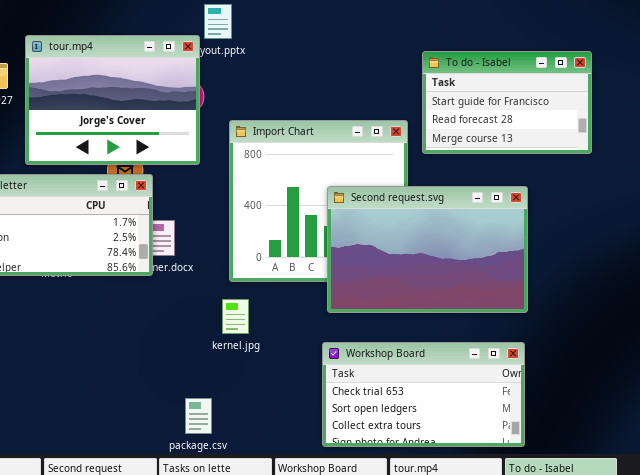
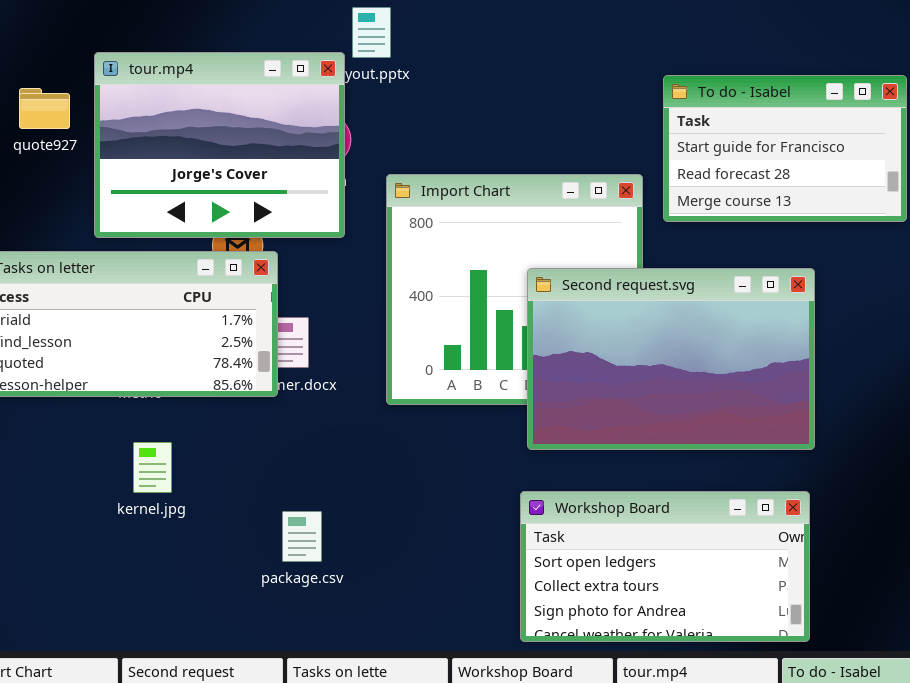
kernel.jpg: [222,299,249,334] -> [133,442,172,493], moved
Workshop Board: [322,342,525,447] -> [520,491,810,642], scrolled down 1 row
package.csv: [185,398,212,434] -> [282,511,322,562], moved

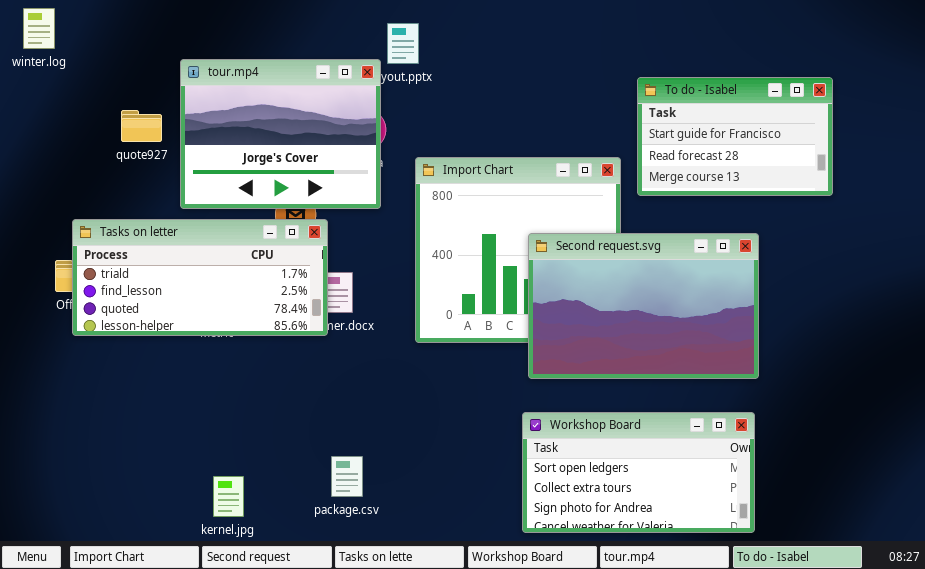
quote927: [19,88,70,129] -> [121,110,162,142], moved
kernel.jpg: [133,442,172,493] -> [213,476,244,517], moved
package.csv: [282,511,322,562] -> [331,456,363,497], moved

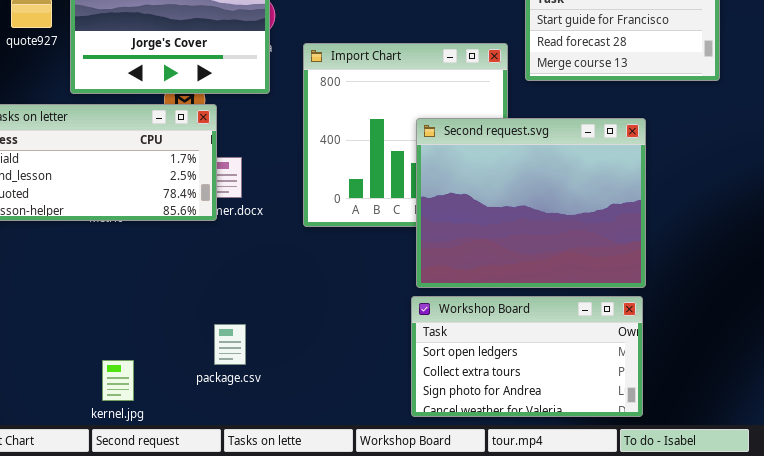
Second request.svg: [528,233,759,379] -> [416,118,646,288], resized
package.csv: [331,456,363,497] -> [214,324,246,365], moved

